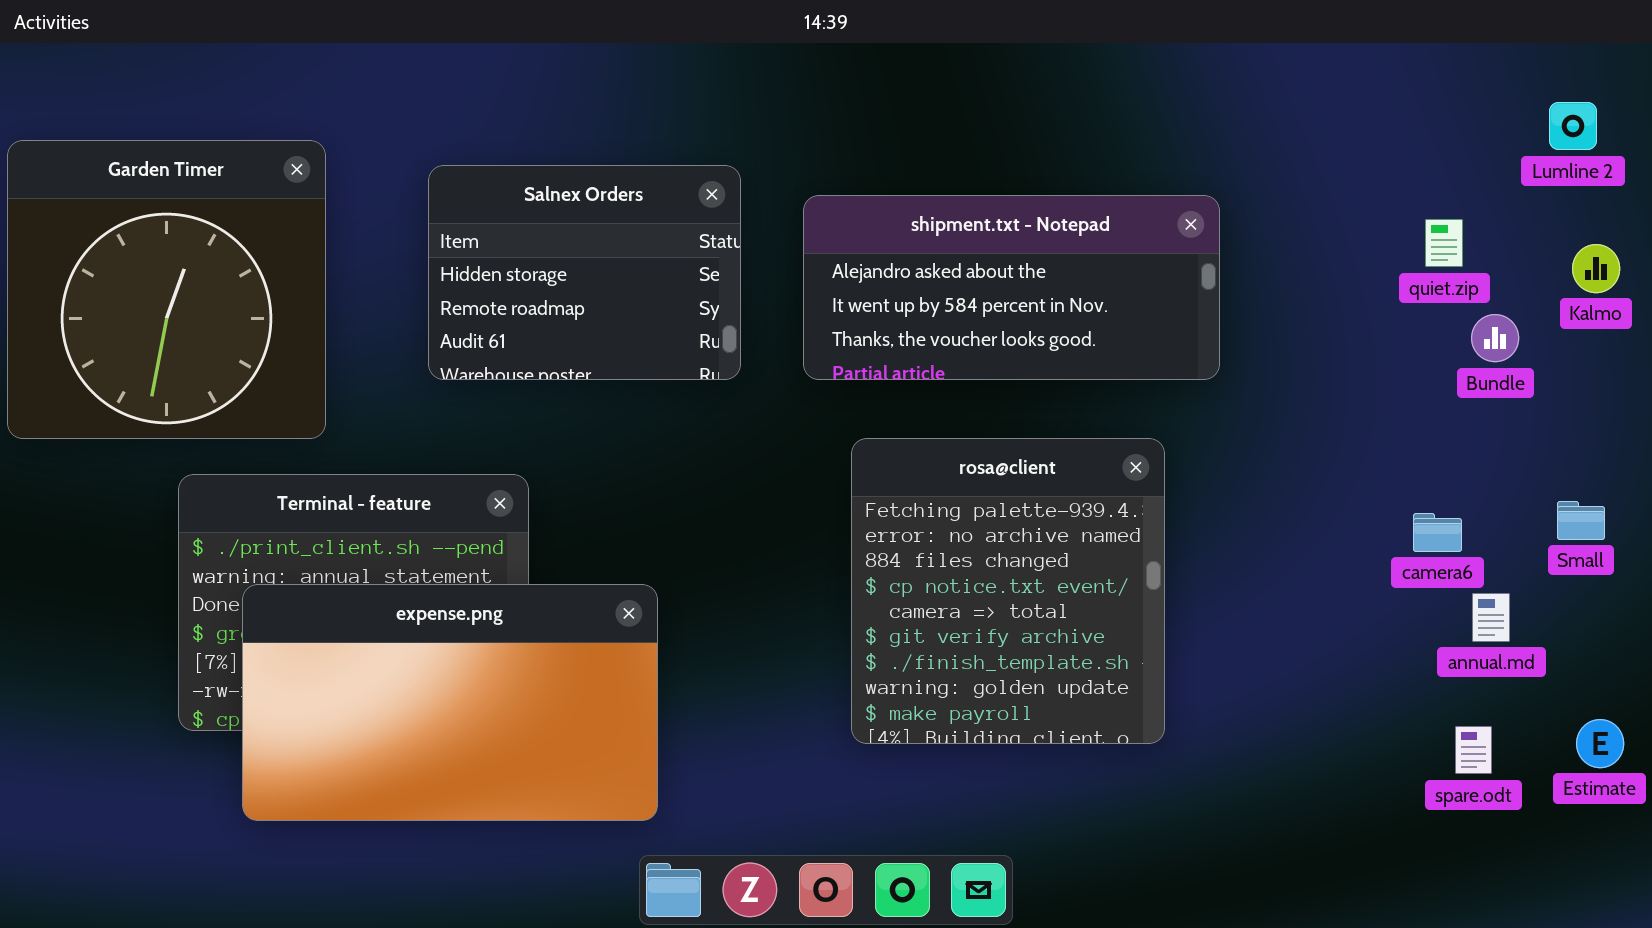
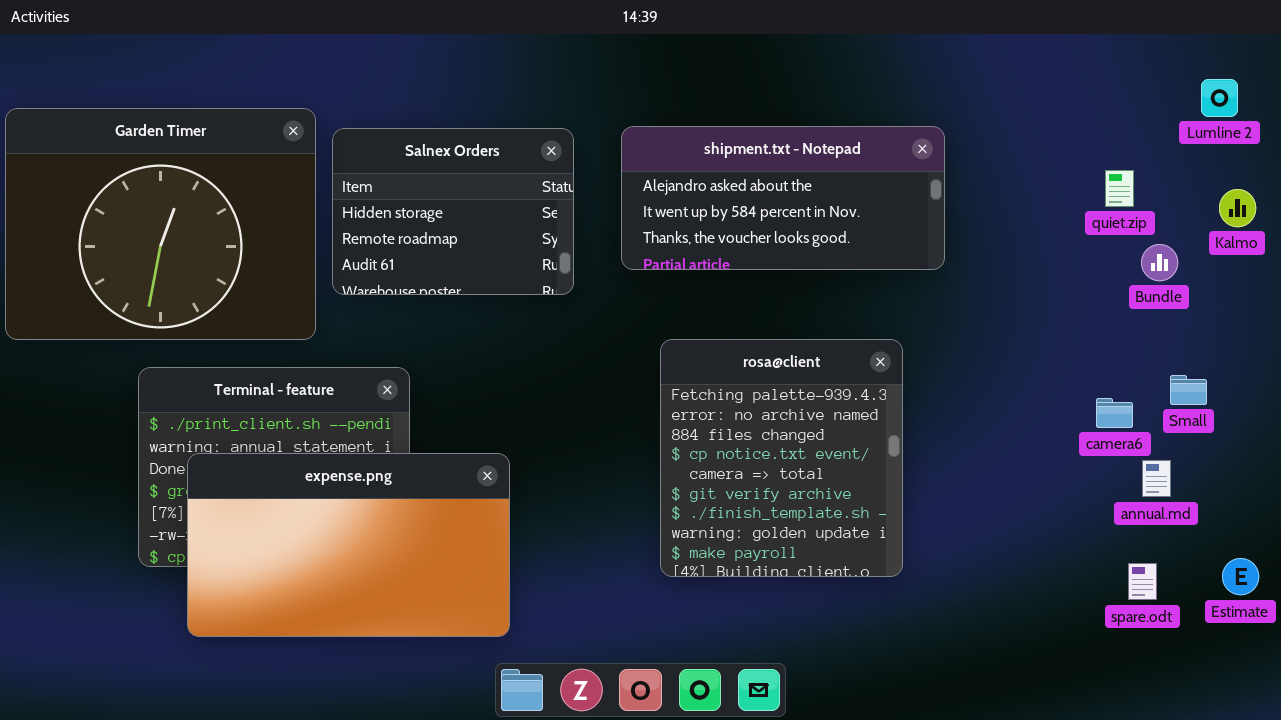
Garden Timer: [7,140,326,439] -> [5,108,316,340], resized
shipment.txt - Notepad: [803,195,1220,380] -> [621,126,945,270], moved
Small: [1557,501,1605,540] -> [1170,375,1207,405], moved

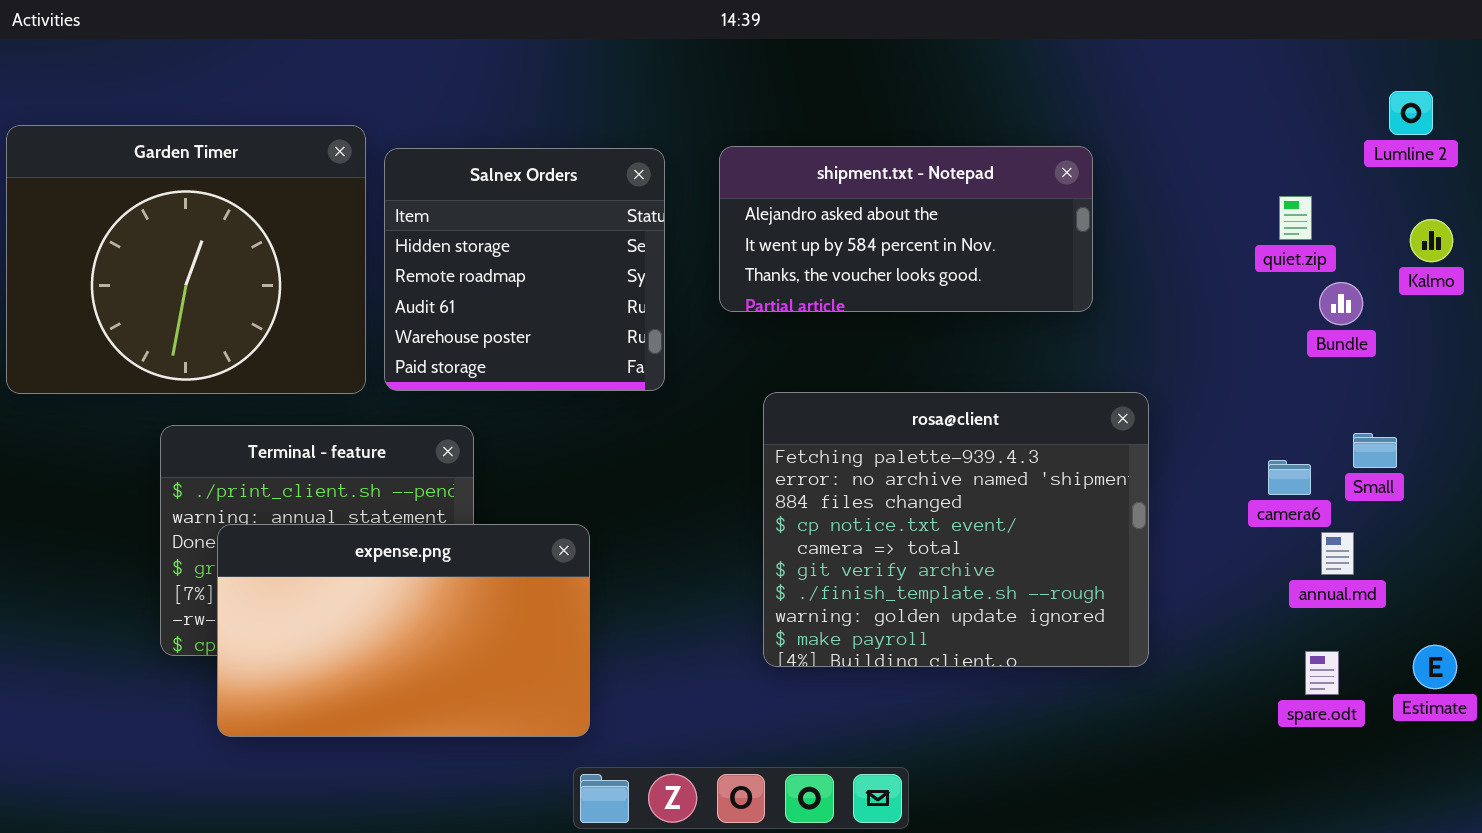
Salnex Orders: [332,128,574,295] -> [384,148,665,391], resized
rosa@client: [660,339,903,577] -> [763,392,1149,667], resized

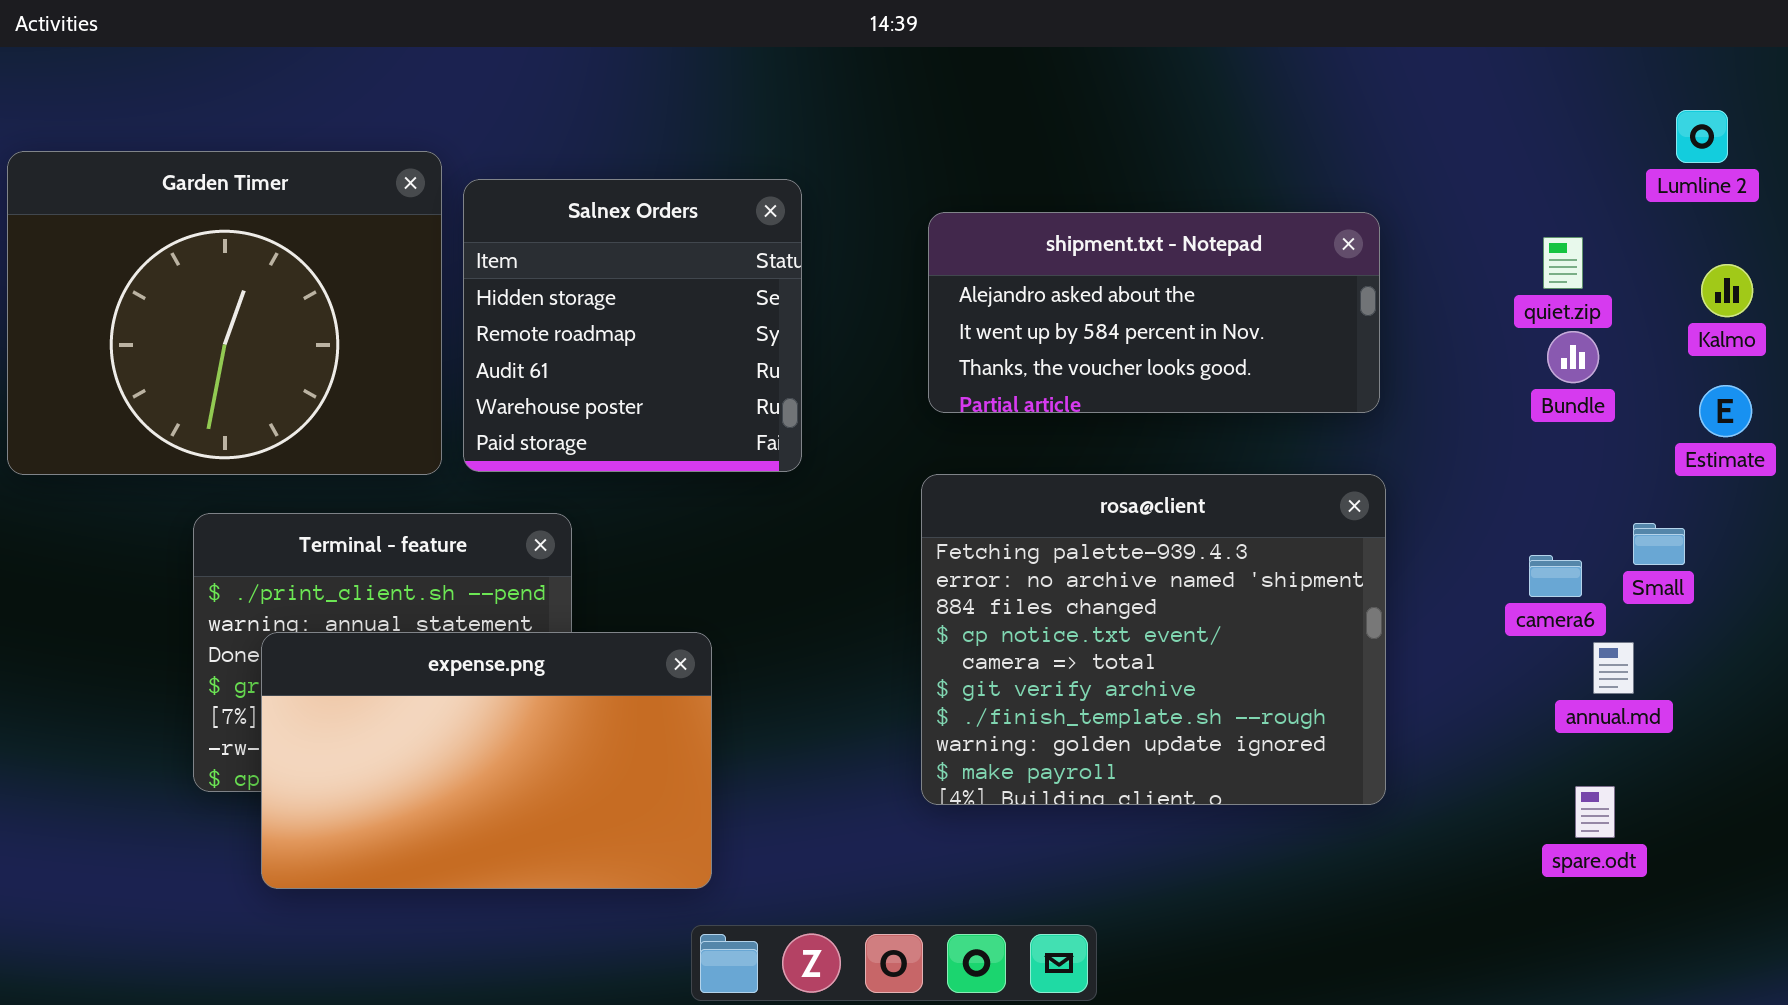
shipment.txt - Notepad: [719,146,1093,312] -> [928,212,1380,413], moved
Bundle: [1319,282,1363,325] -> [1547,331,1599,383], moved
Estimate: [1413,645,1457,689] -> [1699,385,1752,437], moved

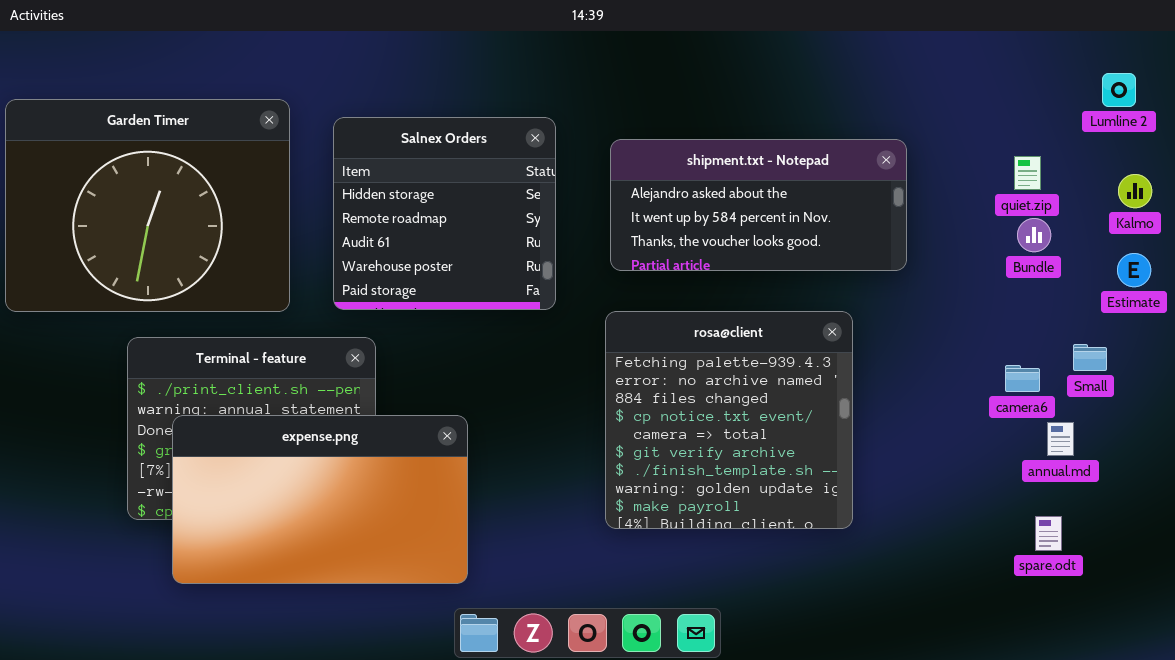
Salnex Orders: [463,179,802,472] -> [333,117,556,310], moved
rosa@client: [921,474,1386,805] -> [605,311,853,529], resized

